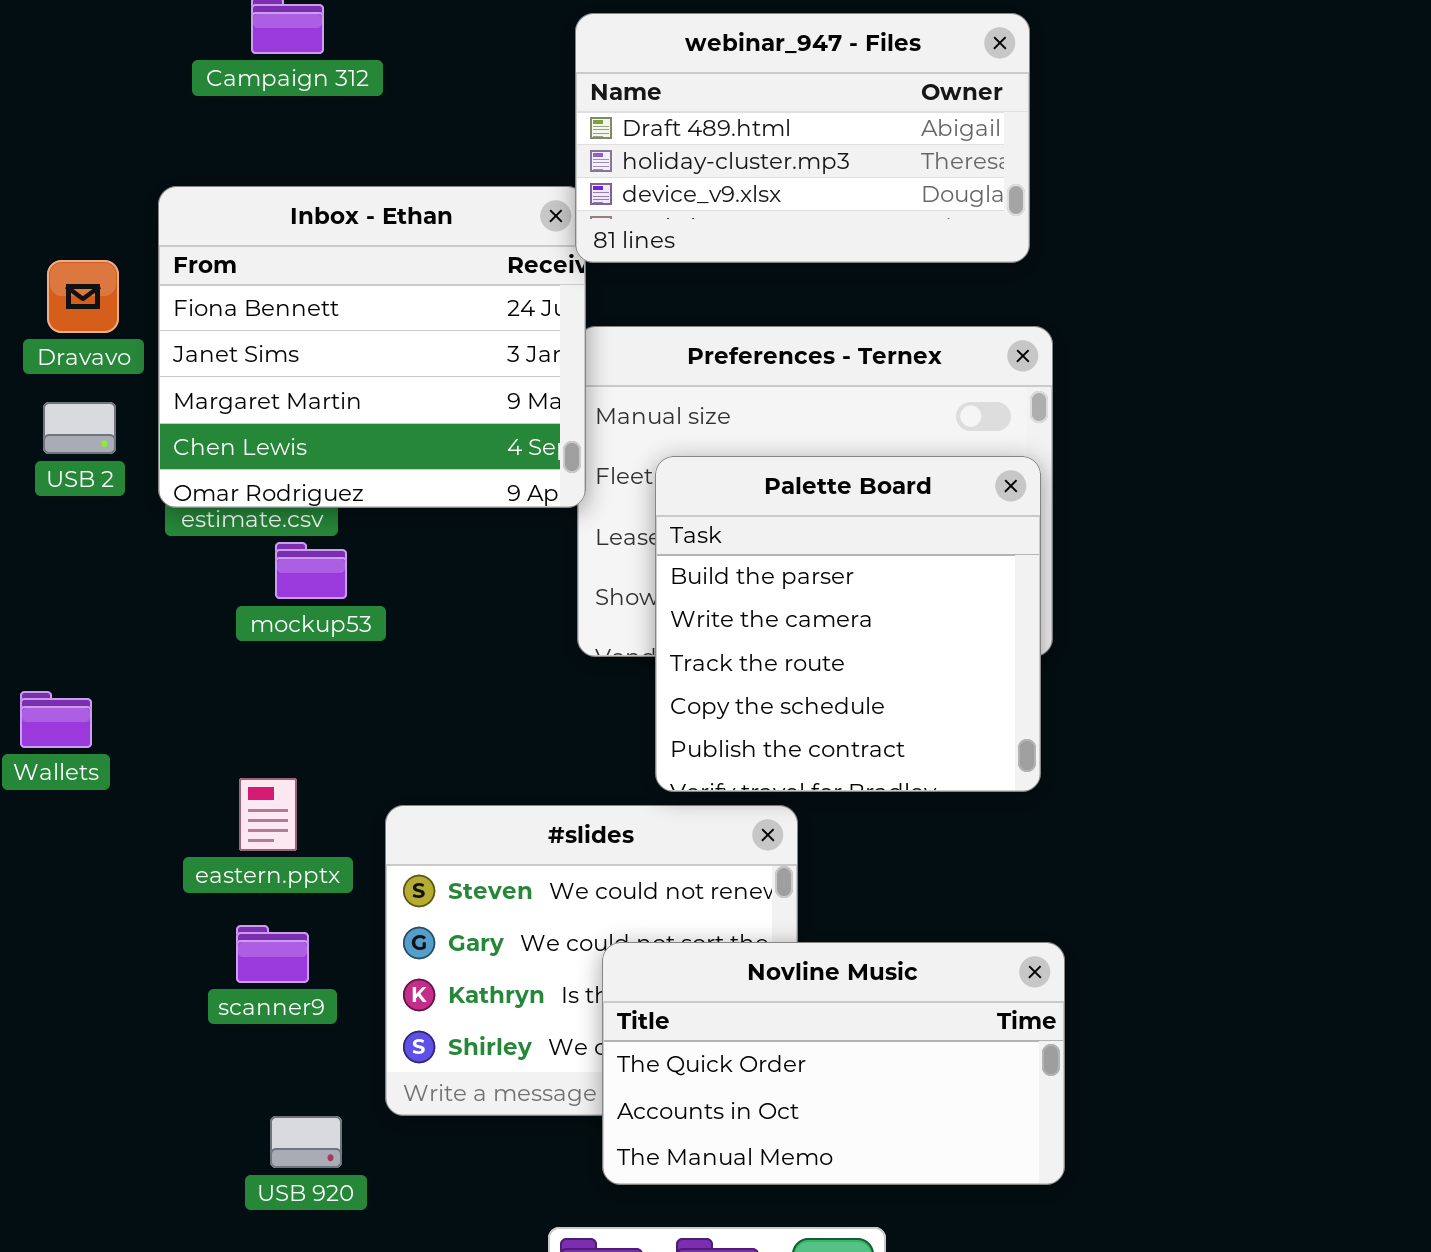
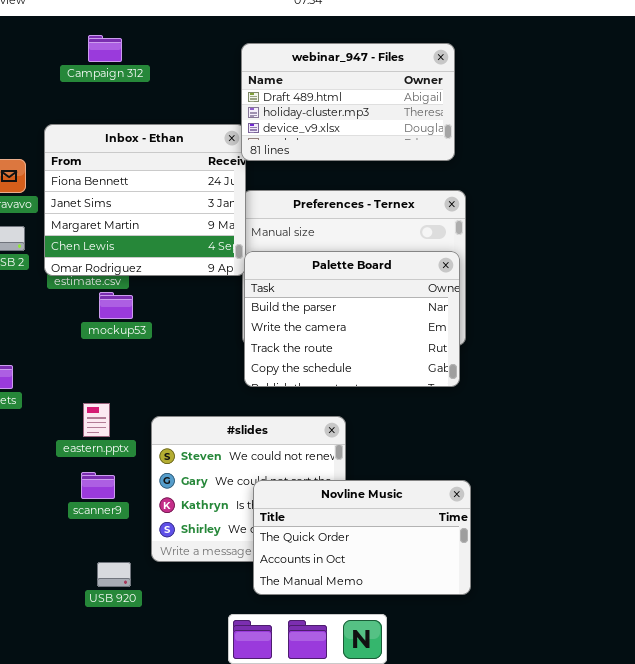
Palette Board: [655,456,1041,792] -> [244,251,460,387], resized

